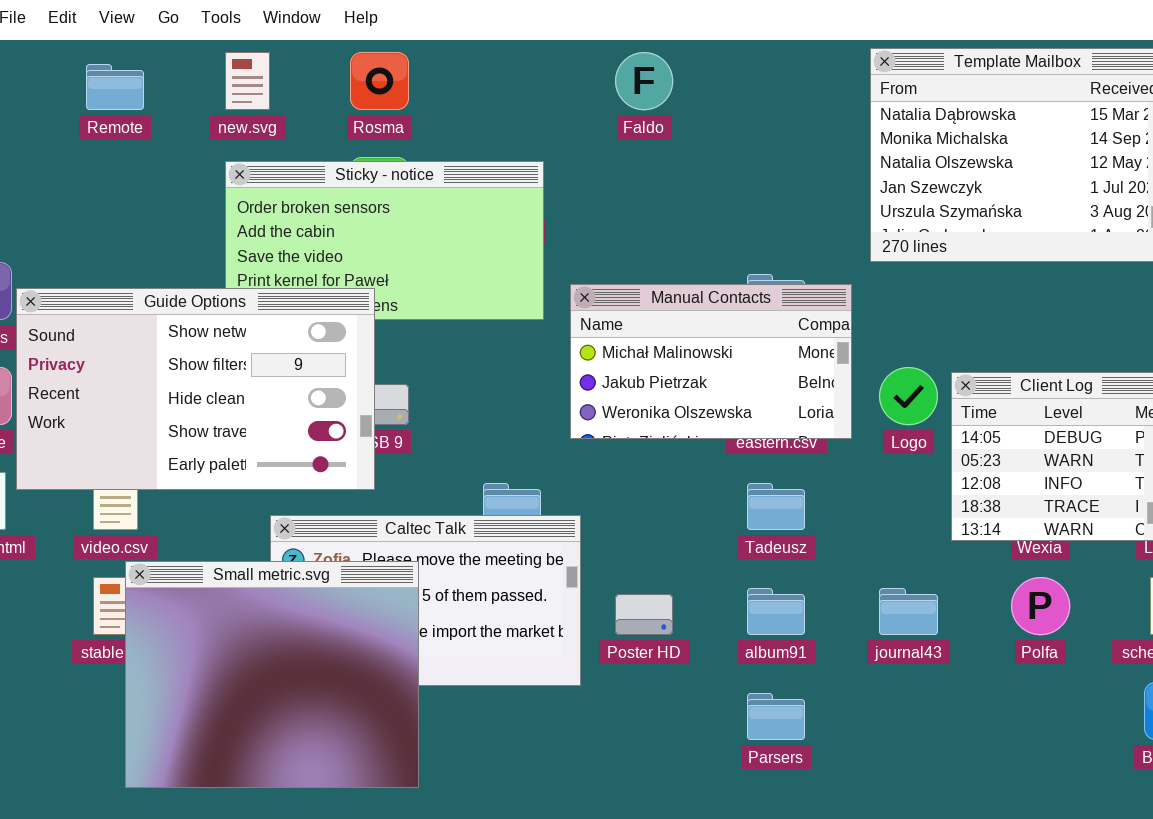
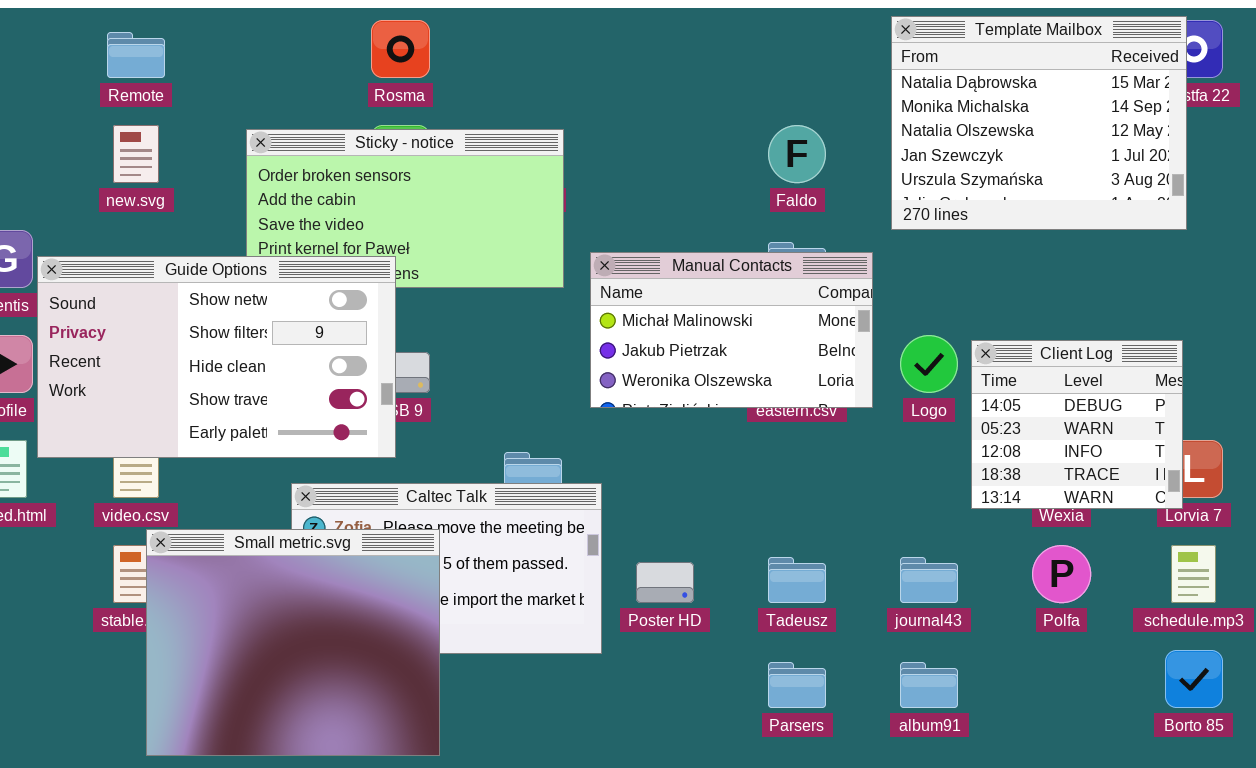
new.svg: [225,52,270,110] -> [113,125,159,183], moved
Faldo: [615,52,673,110] -> [768,125,826,183], moved
Tadeusz: [747,483,805,530] -> [768,557,826,603], moved
album91: [747,588,805,635] -> [900,662,958,708], moved

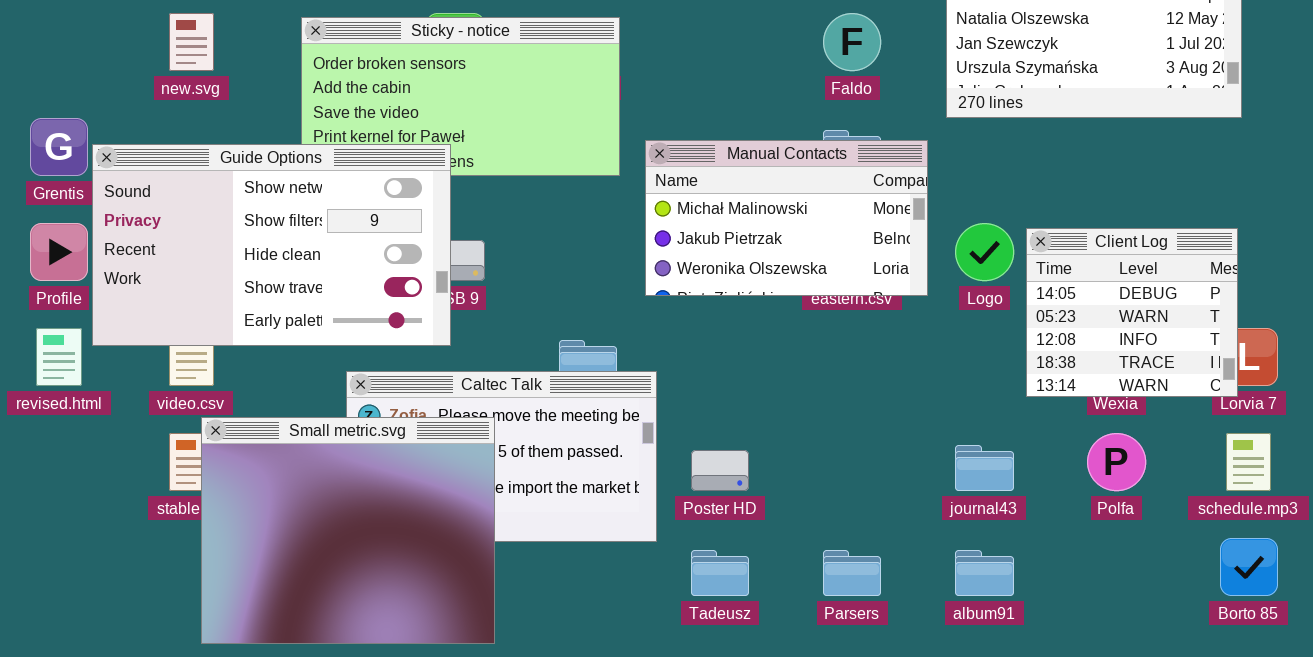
Tadeusz: [768,557,826,603] -> [691,550,749,596], moved

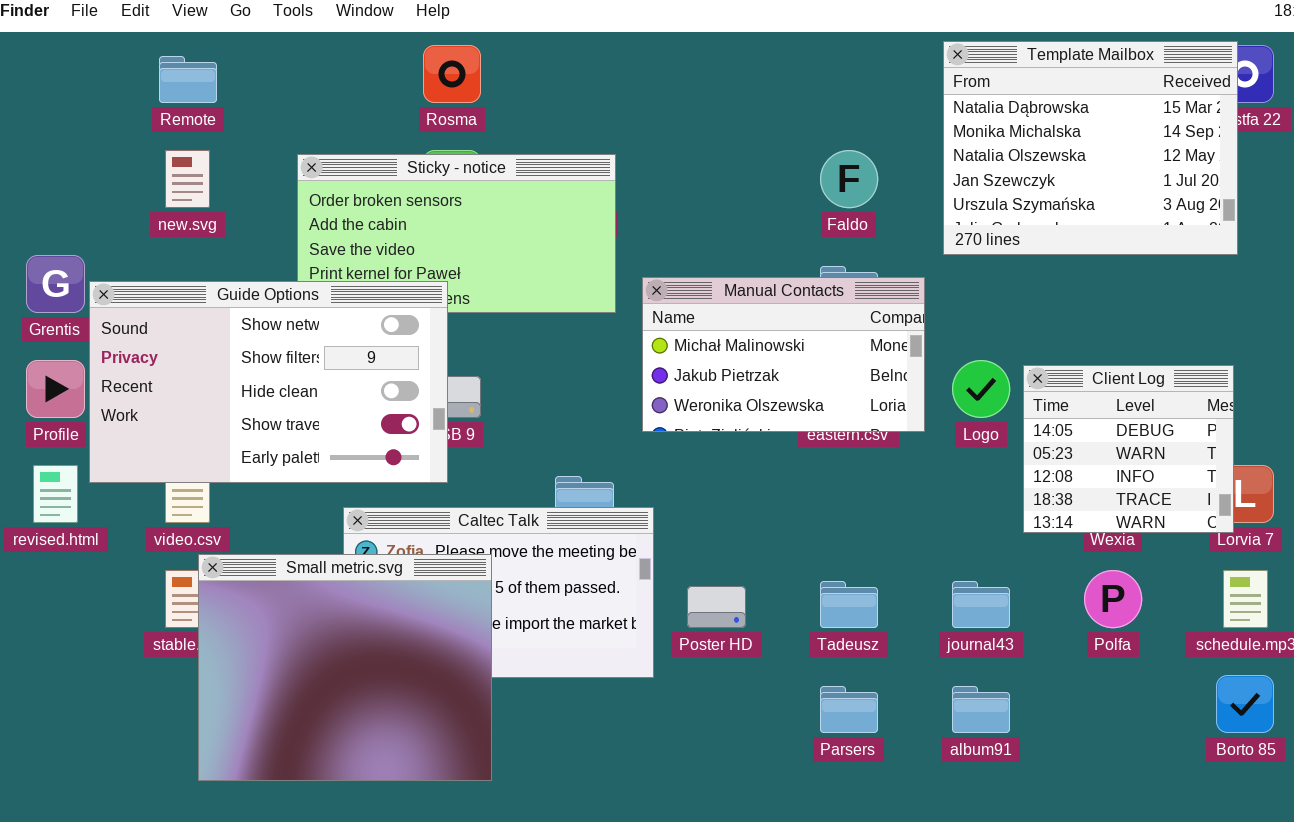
Tadeusz: [691,550,749,596] -> [820,581,878,628], moved

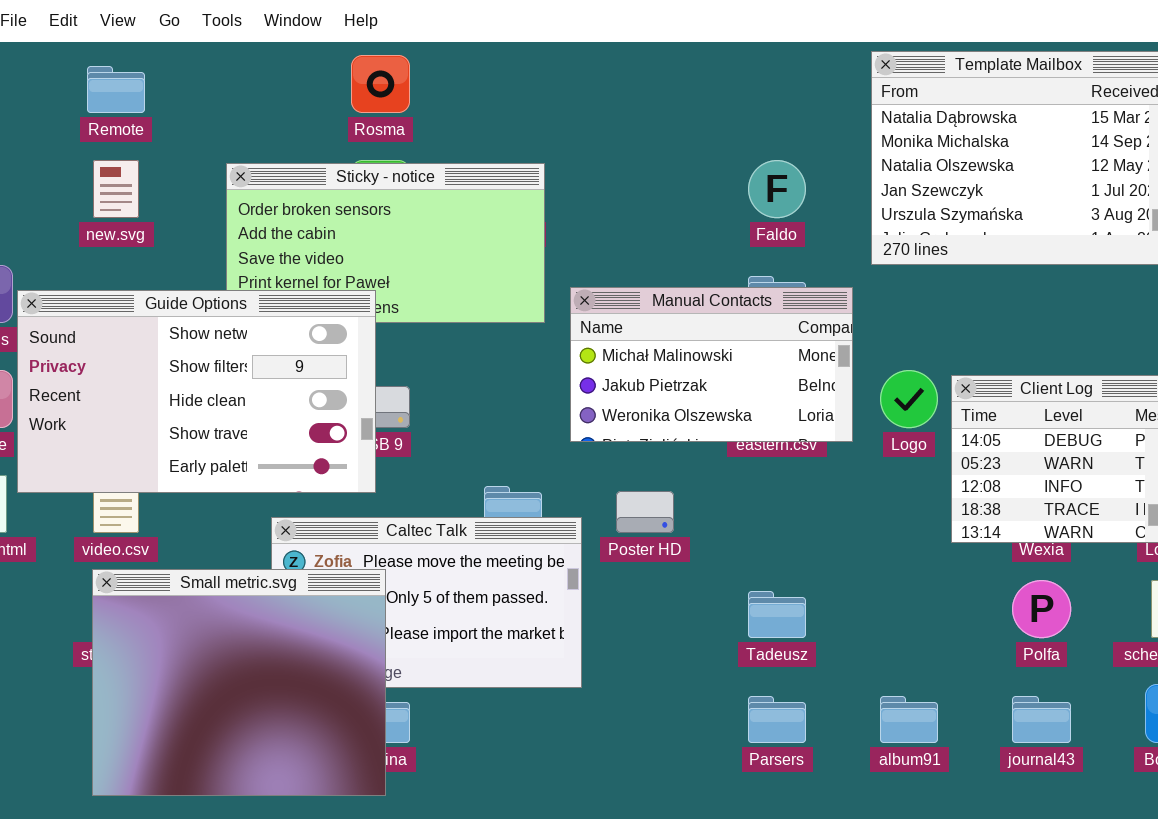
Small metric.svg: [198,554,492,781] -> [92,569,386,796], moved
journal43: [952,581,1010,628] -> [1012,696,1071,743], moved
Poster HD: [687,586,746,628] -> [616,491,674,533], moved

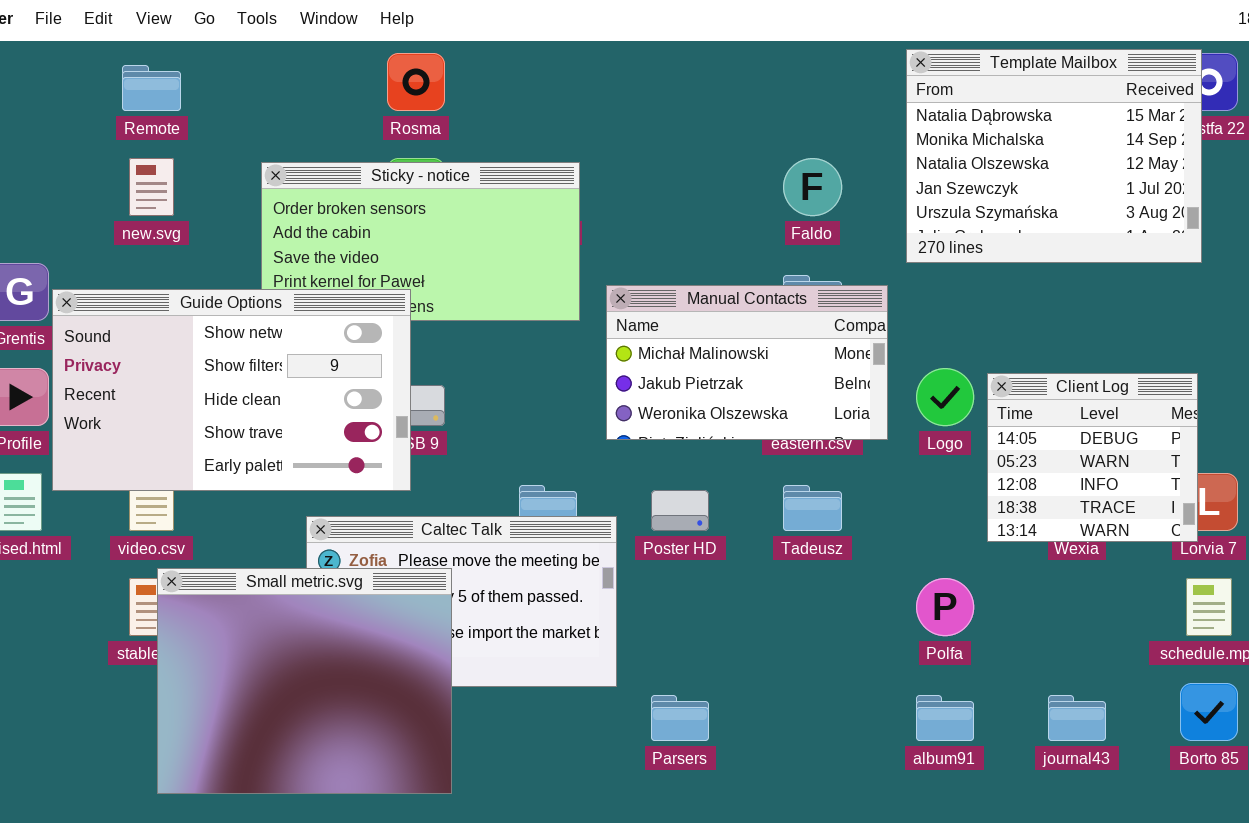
Small metric.svg: [92,569,386,796] -> [157,568,452,794], moved
Polfa: [1012,580,1071,638] -> [916,578,974,636], moved
Tadeusz: [748,591,806,638] -> [783,485,842,531], moved
Parsers: [748,696,806,743] -> [651,695,709,741], moved

